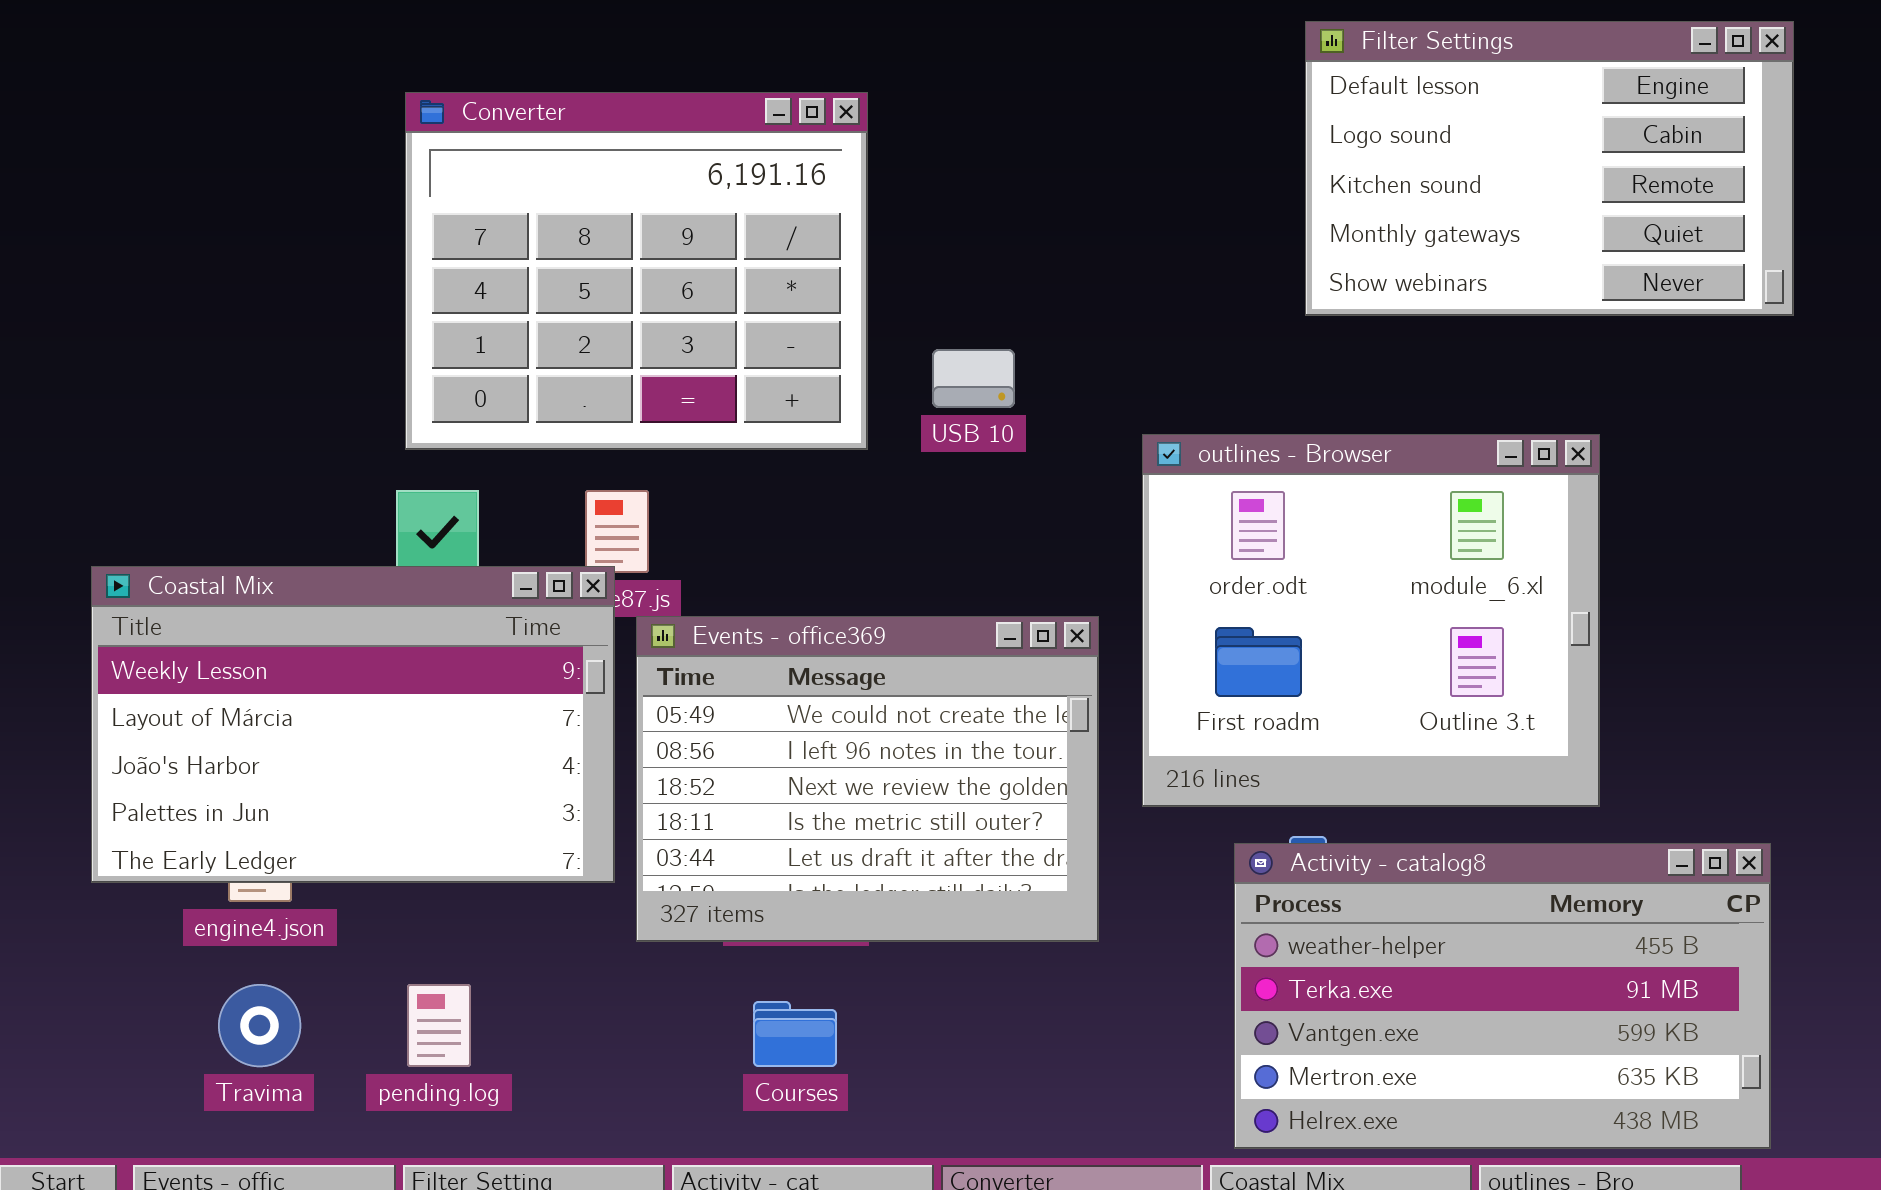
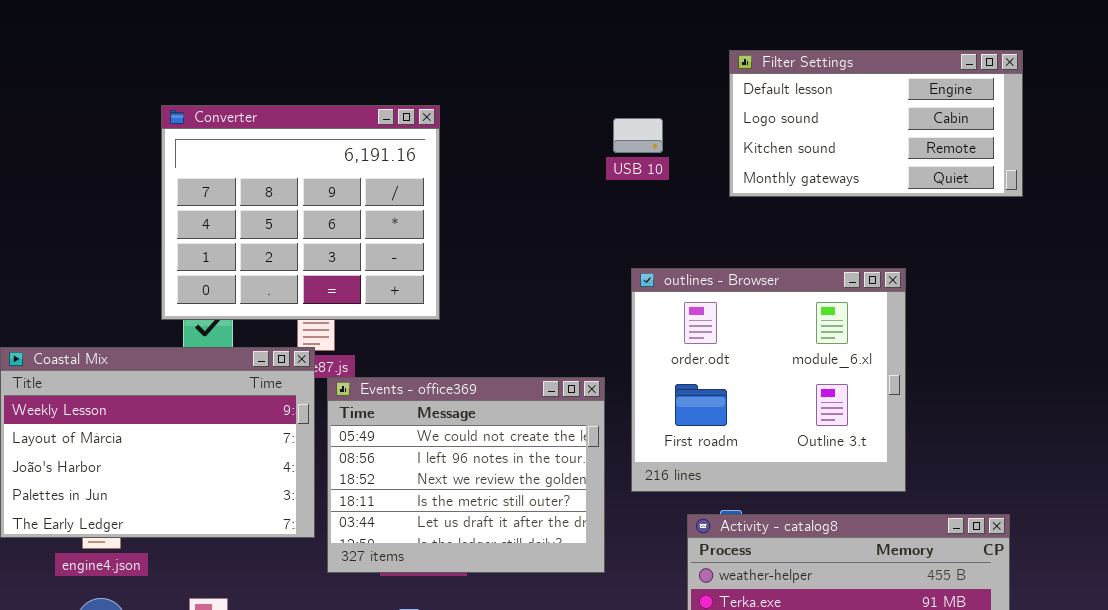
Filter Settings: [1305,21,1794,316] -> [729,50,1023,197], resized
Converter: [405,92,868,450] -> [161,105,440,320], moved
USB 10: [932,349,1015,408] -> [613,118,663,153], moved

